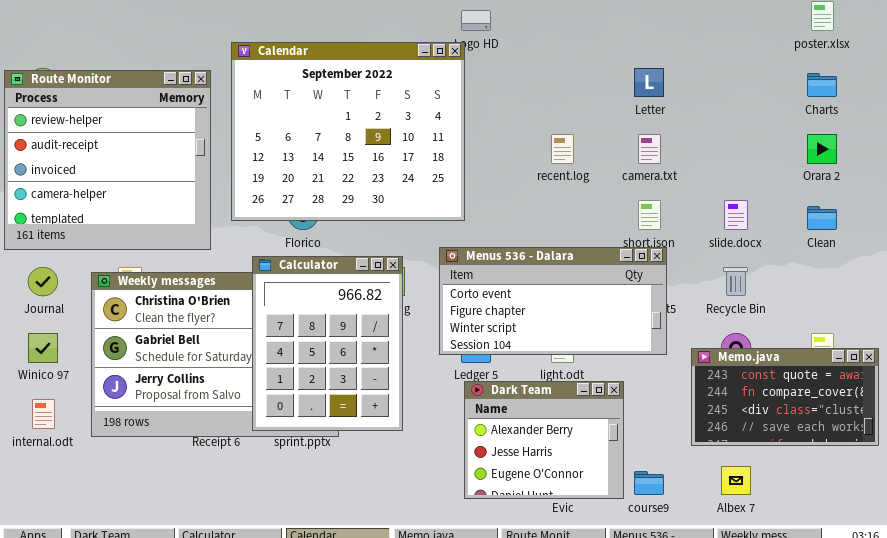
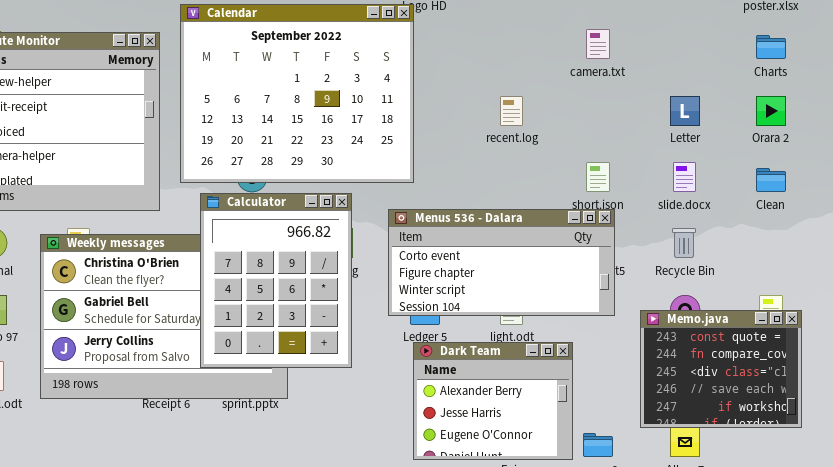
Letter: [634,68,664,97] -> [670,96,700,126], moved
camera.txt: [638,134,661,164] -> [586,29,610,59], moved
Calculator: [252,256,403,431] -> [200,193,352,368], moved
Memo.java: [691,348,879,446] -> [640,310,802,428], resized

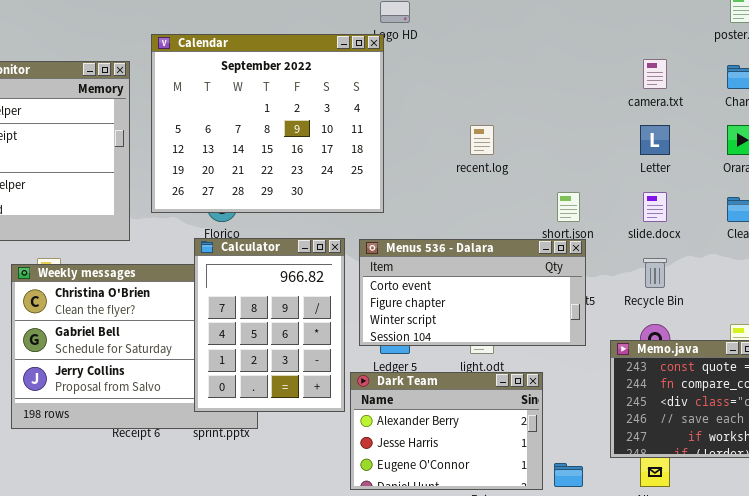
camera.txt: [586,29,610,59] -> [643,59,667,89], moved
Calculator: [200,193,352,368] -> [194,238,345,412], moved
Dark Team: [413,342,573,460] -> [350,372,543,490], resized

